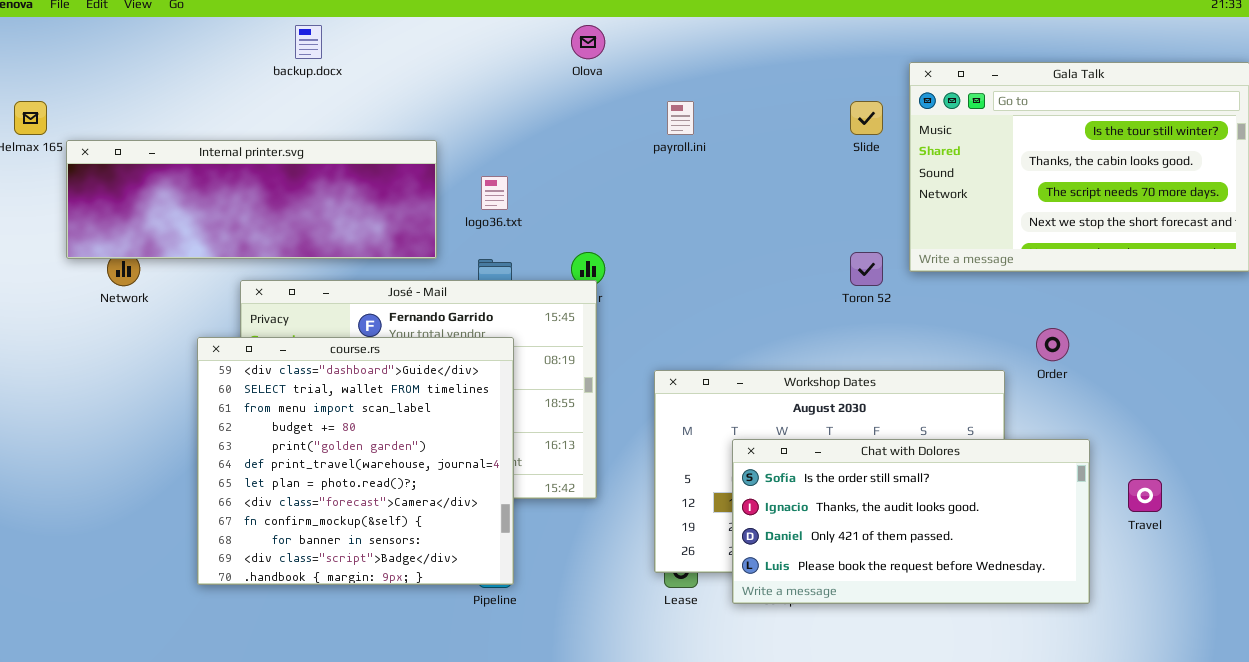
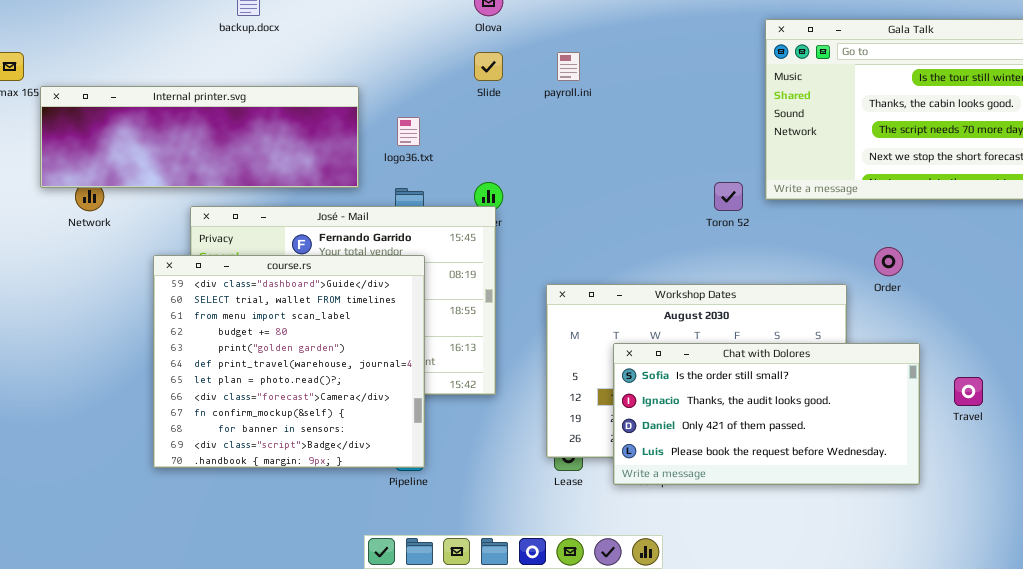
Slide: [850,101,883,135] -> [474,52,503,81], moved

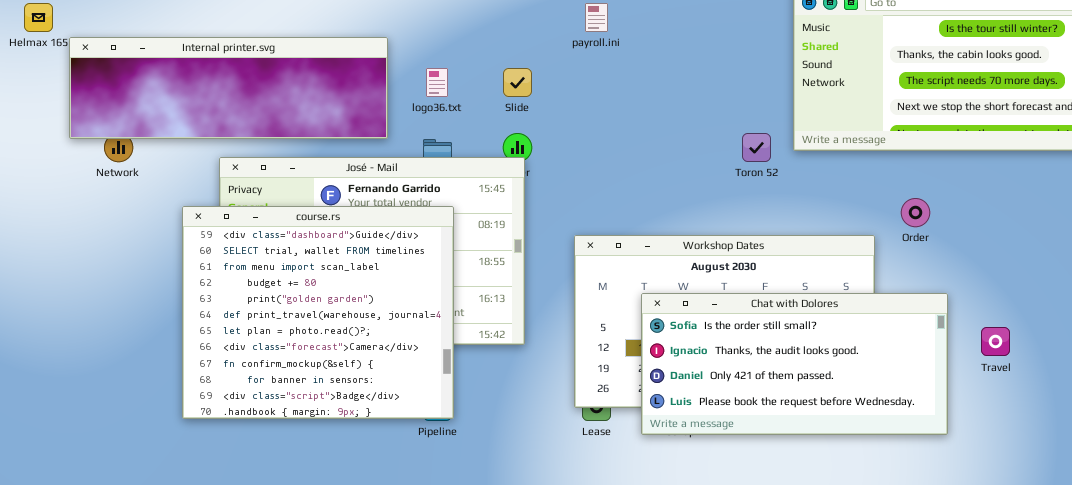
Slide: [474,52,503,81] -> [503,68,532,97], moved

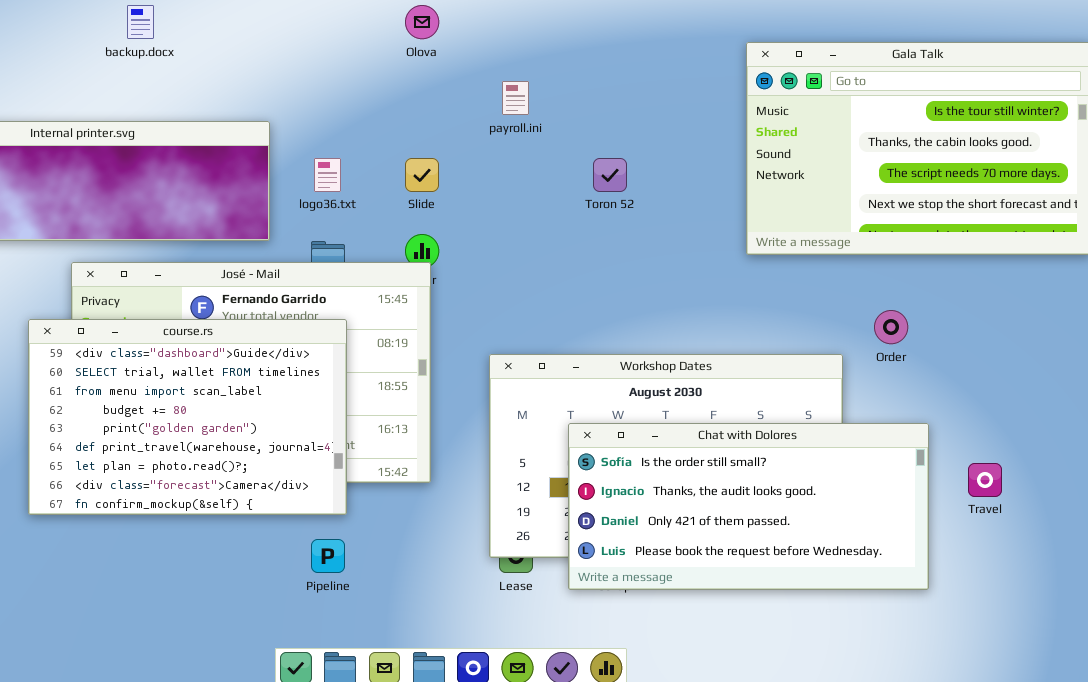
Toron 52: [742,133,771,162] -> [593,158,627,192], moved
course.rs: [182,206,454,419] -> [28,319,347,515], resized

